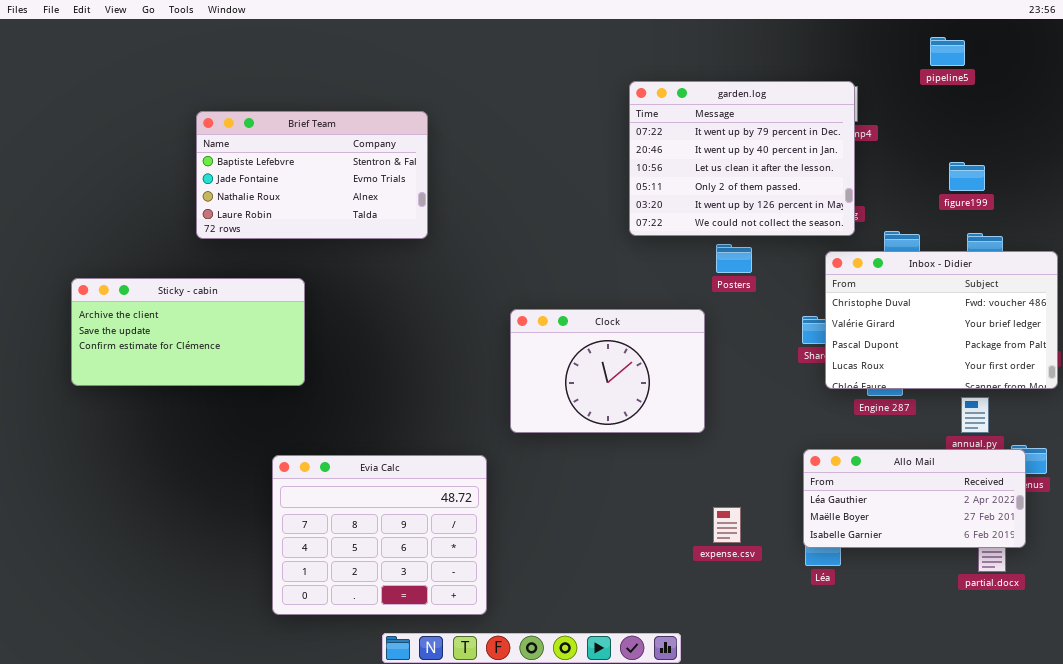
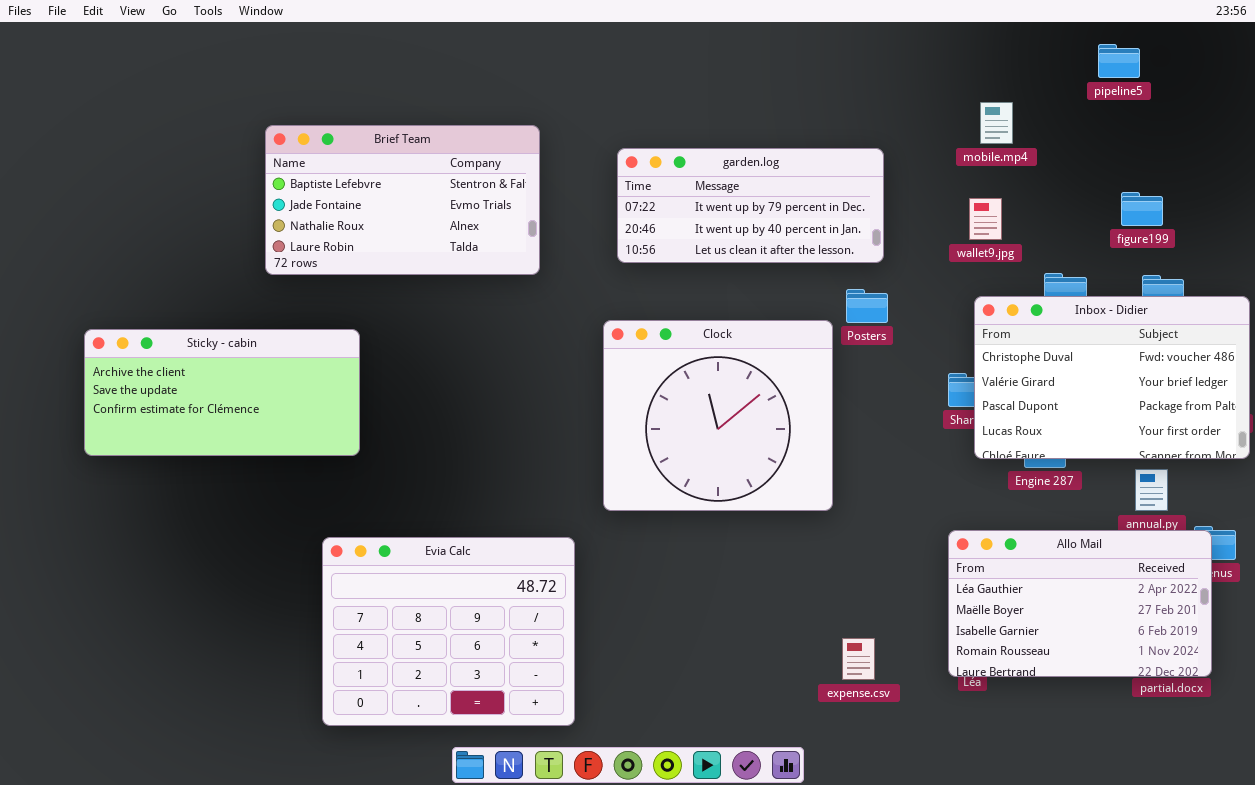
garden.log: [629,81,855,236] -> [617,148,884,263], moved, resized
Brief Team: [196,111,428,239] -> [265,125,540,275], moved
Clock: [510,309,705,433] -> [603,320,833,511], resized
Allo Mail: [803,449,1026,548] -> [948,530,1212,677], resized
expense.csv: [713,507,741,543] -> [842,638,875,680], moved

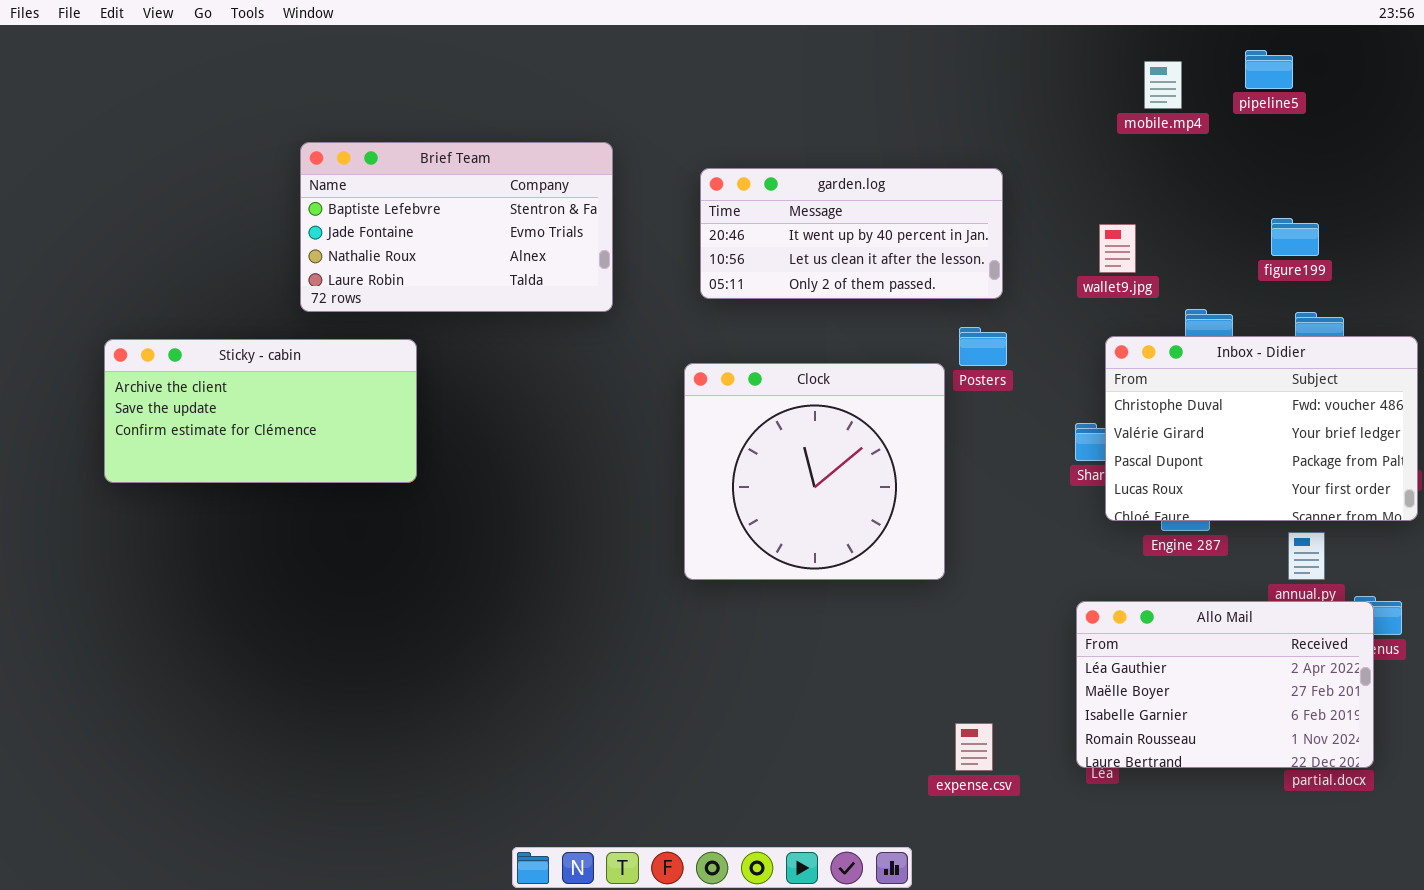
mobile.mp4: [980,102,1013,144] -> [1144,61,1182,109], moved
garden.log: [617,148,884,263] -> [700,168,1003,299], scrolled down 1 row
Sticky - cabin: [84,329,360,456] -> [104,339,417,483], moved
Evia Calc: [322,537,575,726] -> none, closed

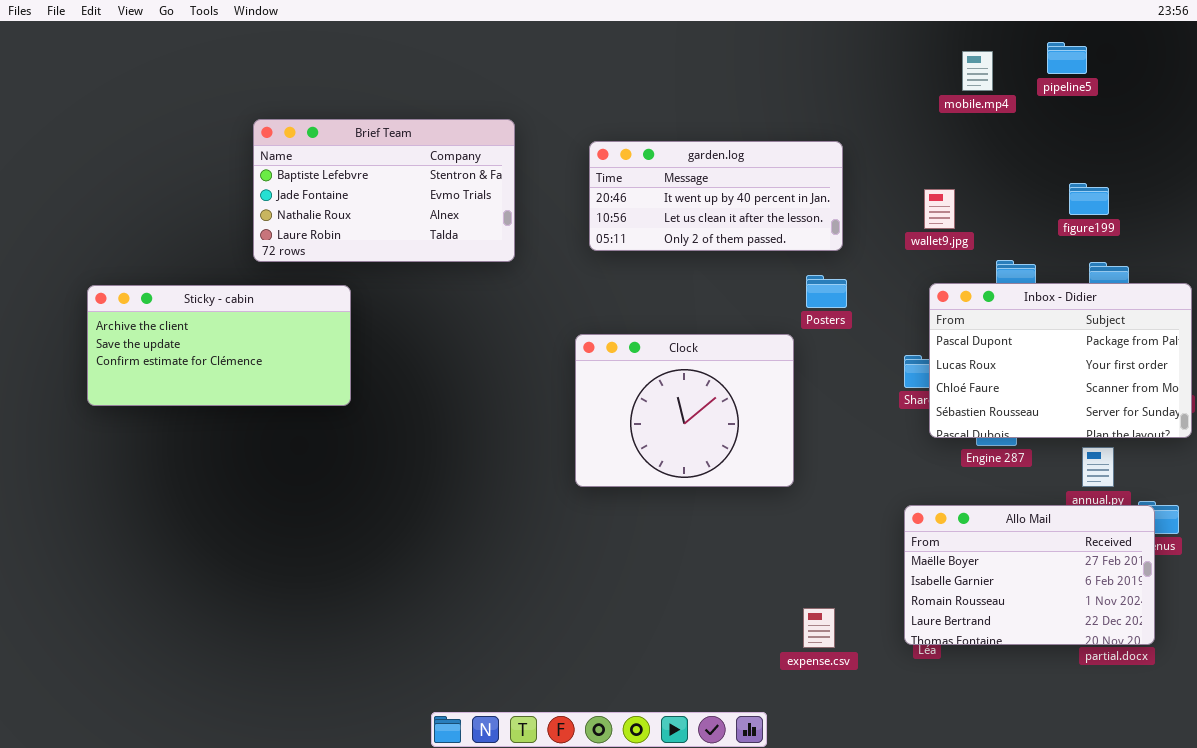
Inbox - Didier: [1105,336,1418,521] -> [929,283,1192,438], scrolled down 2 rows
Clock: [684,363,945,580] -> [575,334,794,487], resized
Allo Mail: [1076,601,1374,768] -> [904,505,1155,645], scrolled down 1 row

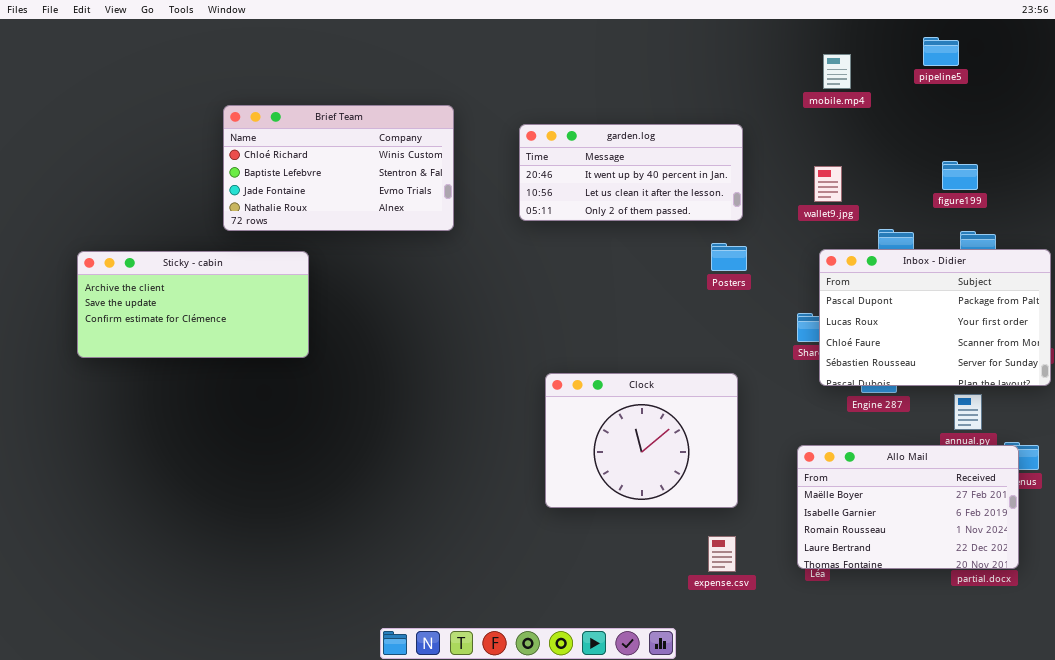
mobile.mp4: [962,51,993,91] -> [823,54,851,89], moved
Brief Team: [253,119,515,262] -> [223,105,454,231], scrolled up 1 row
Clock: [575,334,794,487] -> [545,373,738,508], moved

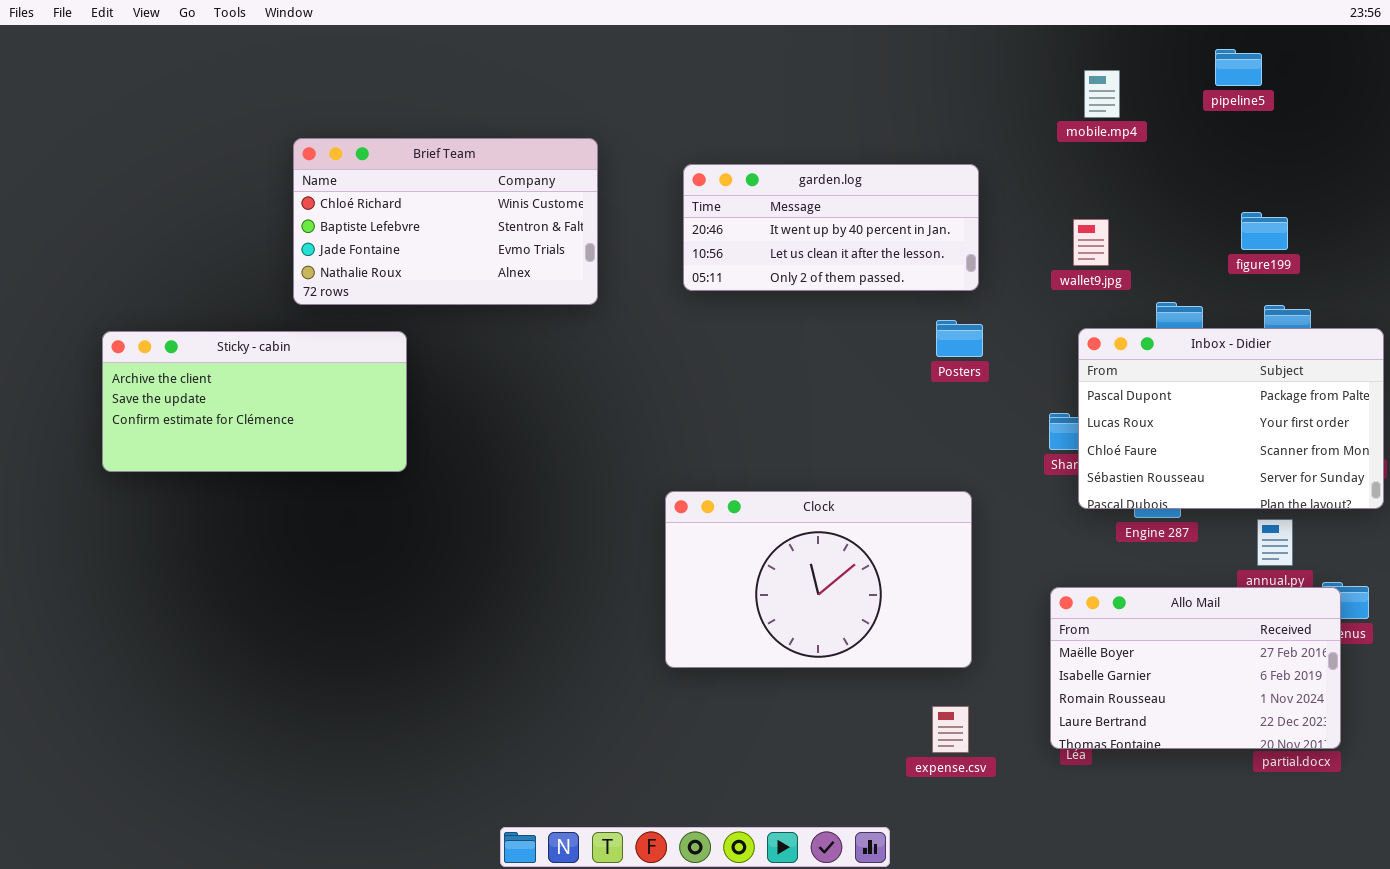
Clock: [545,373,738,508] -> [665,491,972,668], resized

